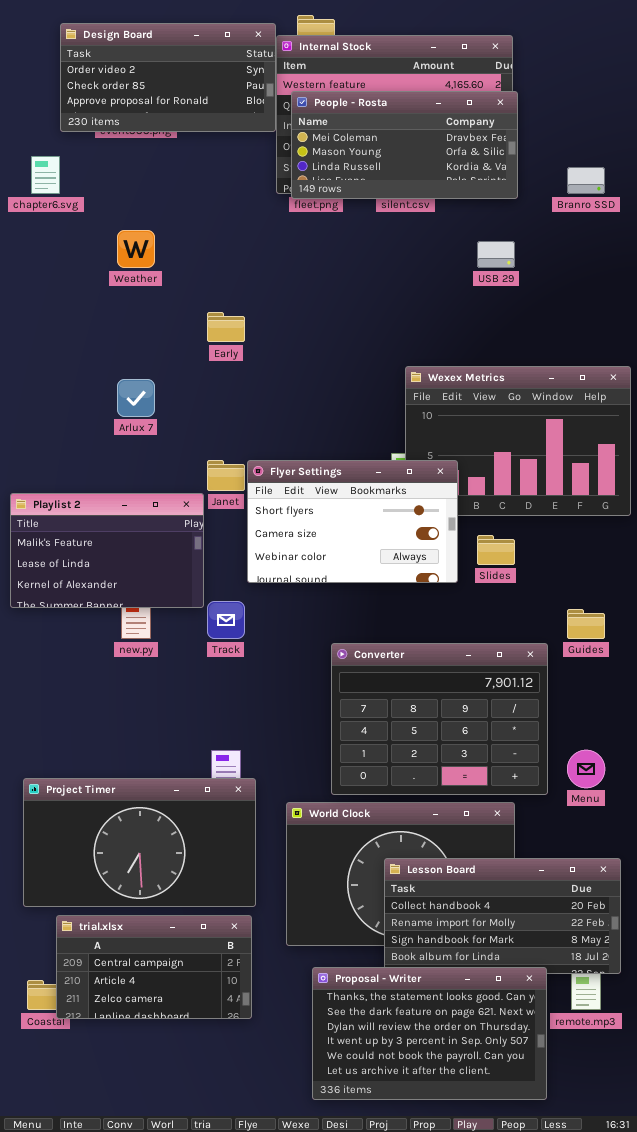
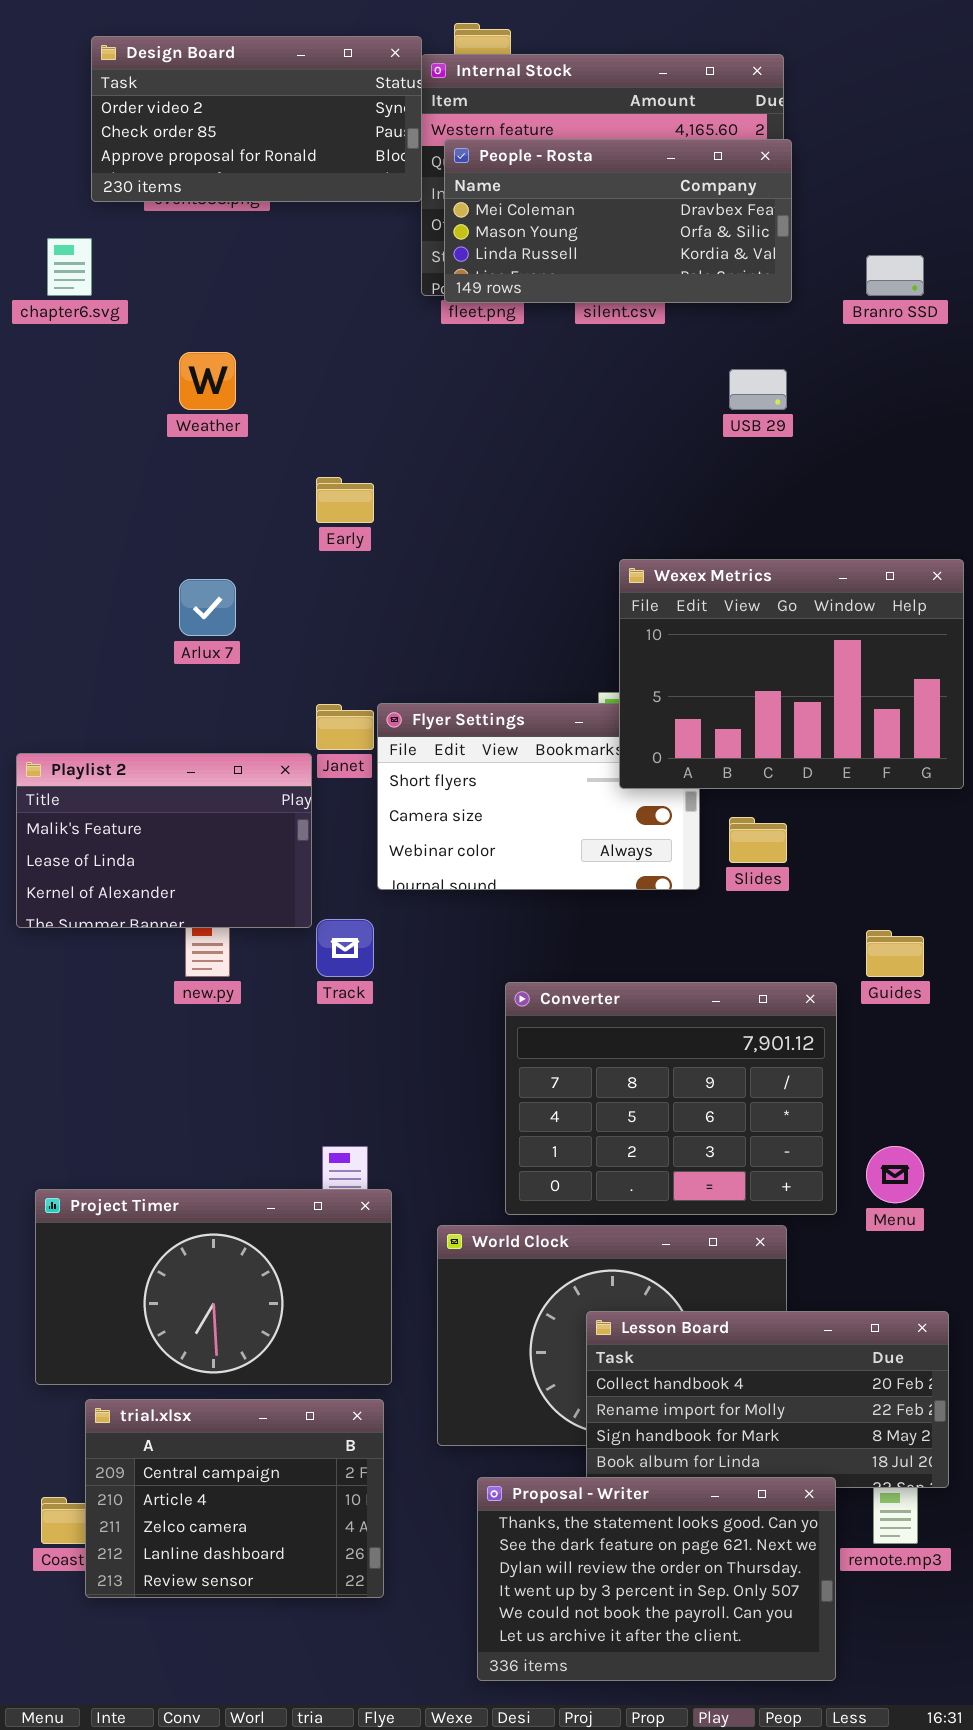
Wexex Metrics: [405,366,631,516] -> [619,559,964,789], raised
trial.xlsx: [56,915,252,1019] -> [85,1399,384,1598], resized

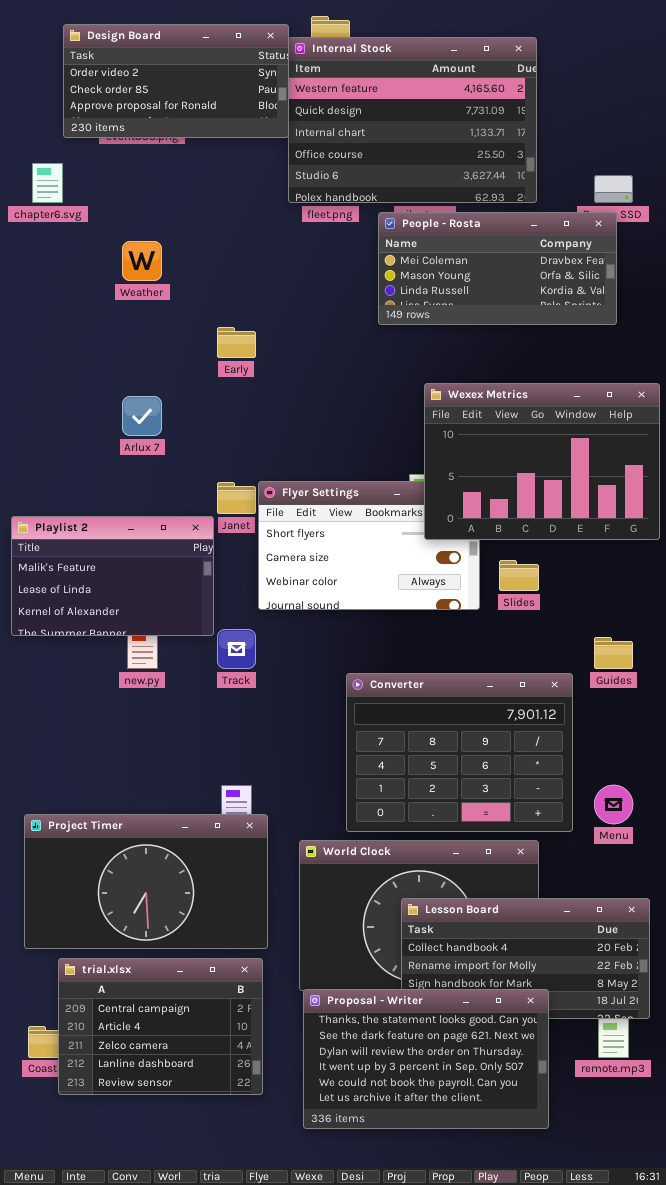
People - Rosta: [444,139,792,303] -> [378,212,617,325], moved
Proposal - Writer: [477,1477,836,1681] -> [303,989,549,1129], moved

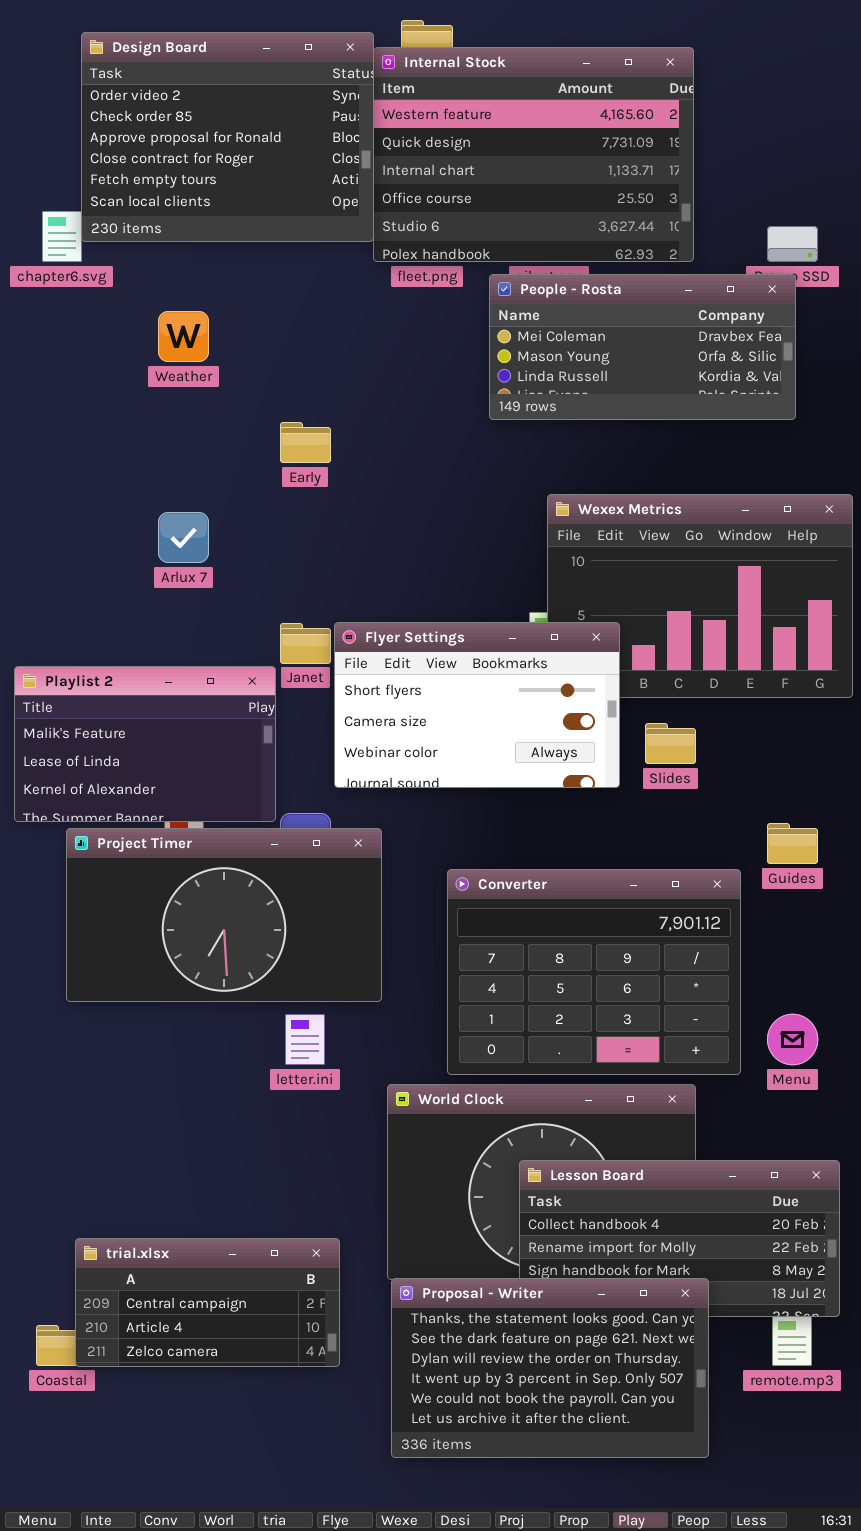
Design Board: [63,24,289,138] -> [81,32,374,242], resized
Flyer Settings: [258,481,480,610] -> [334,622,620,788], raised
Project Timer: [24,814,268,949] -> [66,828,382,1002], moved
trial.xlsx: [58,958,263,1095] -> [75,1238,340,1367], resized

